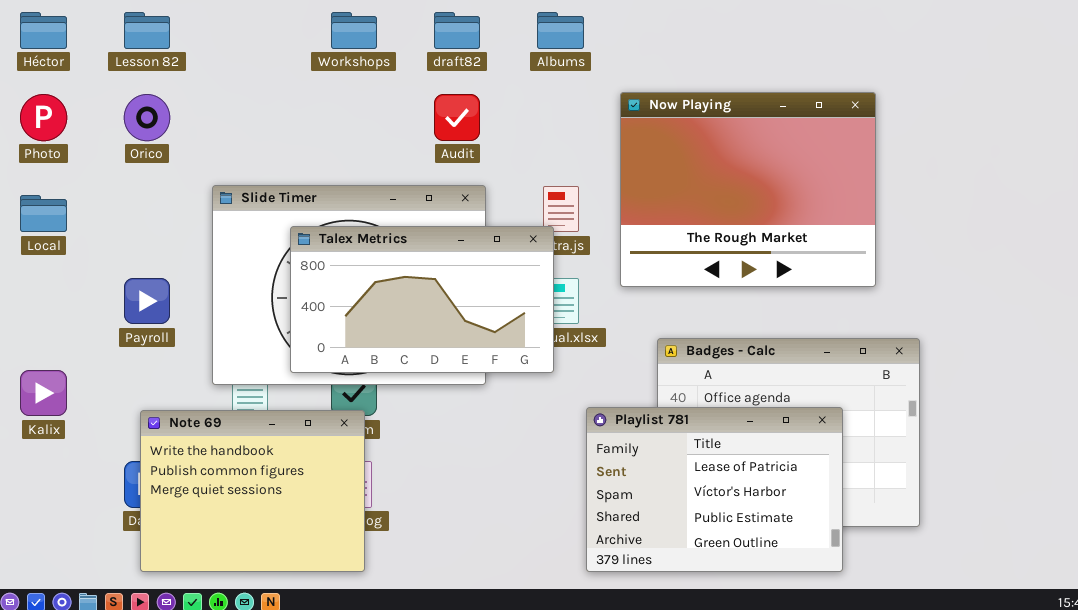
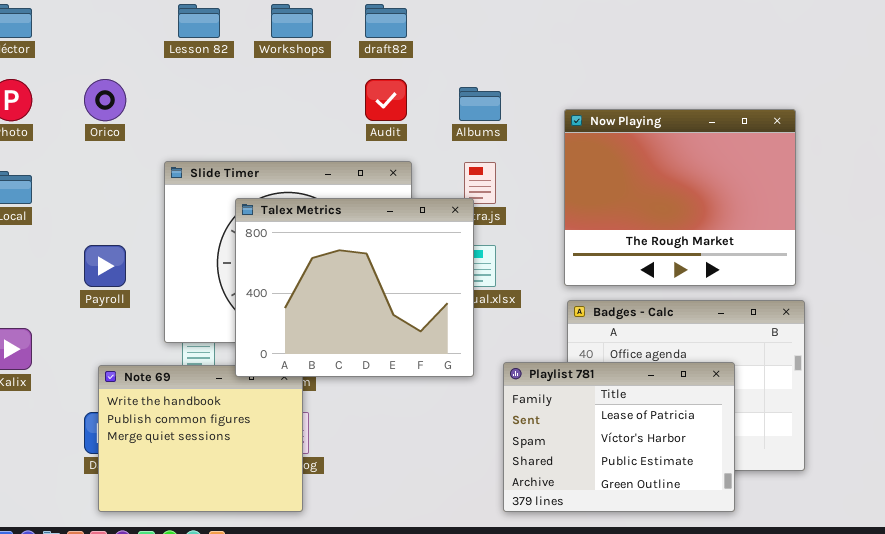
Lesson 82: [124,12,170,49] -> [178,4,220,38], moved
Albums: [537,12,584,49] -> [459,87,501,121], moved
Now Playing: [620,92,876,287] -> [564,109,796,286], moved
Talex Metrics: [290,226,554,373] -> [235,198,474,377], resized

